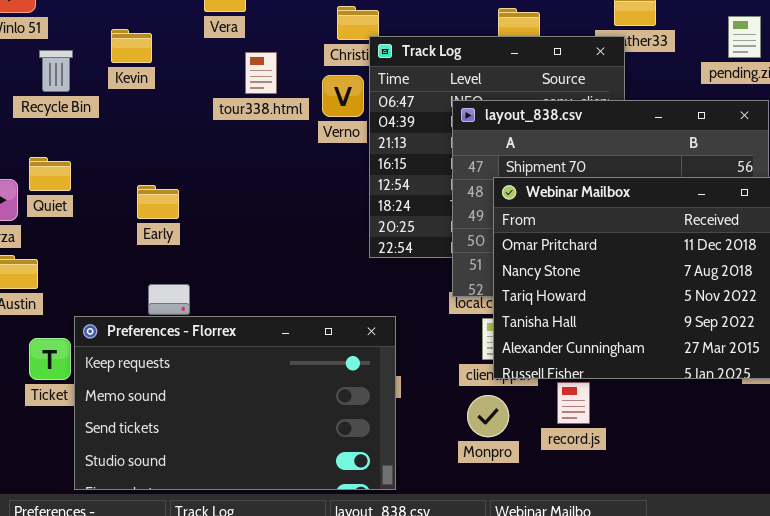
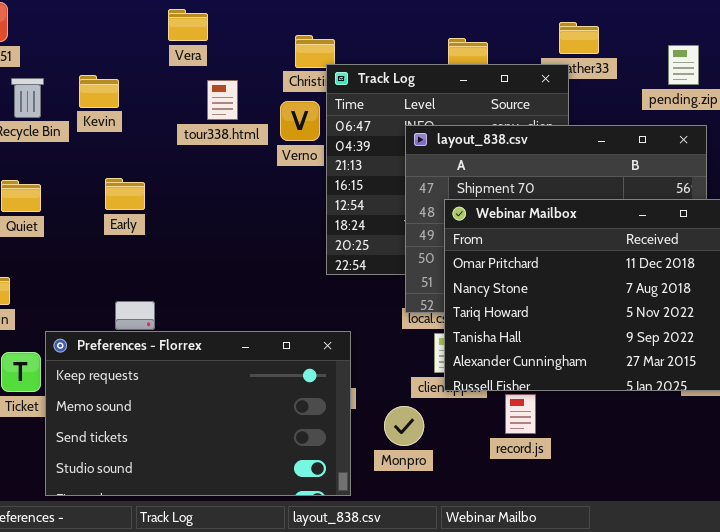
Kevin: [111,29,152,63] -> [79,75,119,108], moved
Early: [137,185,179,219] -> [105,178,145,210], moved
Monpro: [467,395,509,437] -> [384,406,424,446], moved

